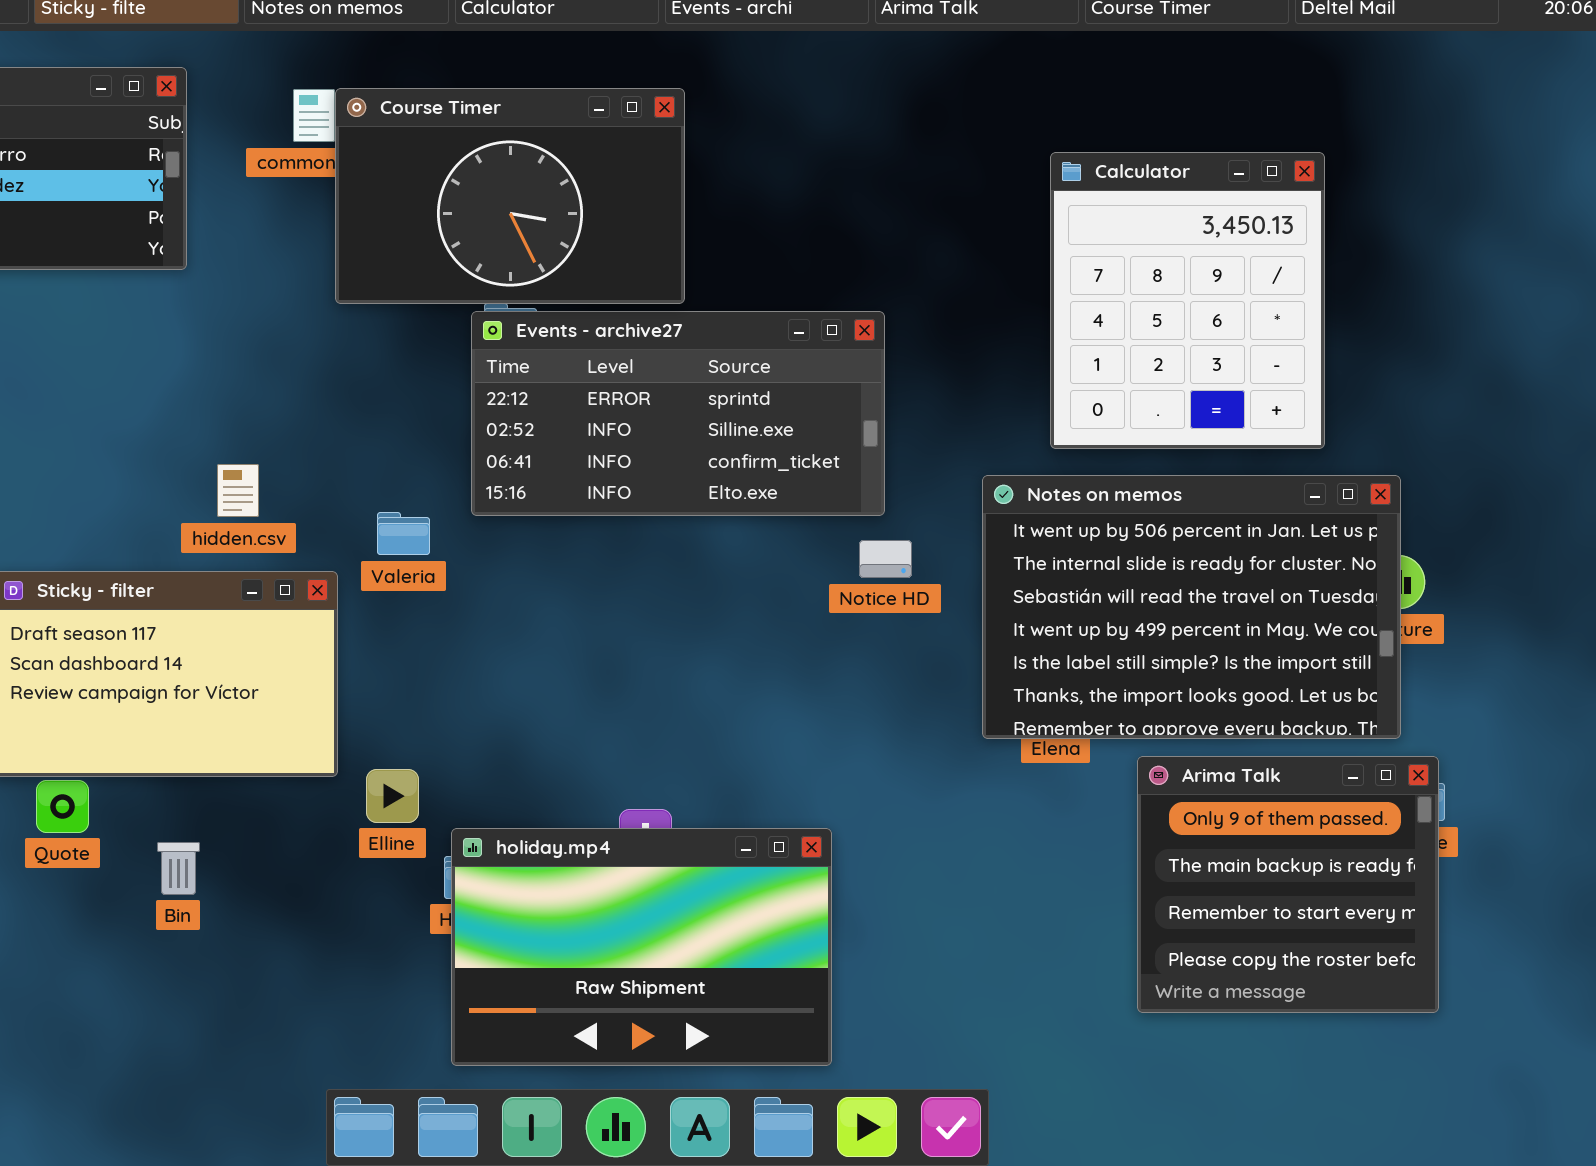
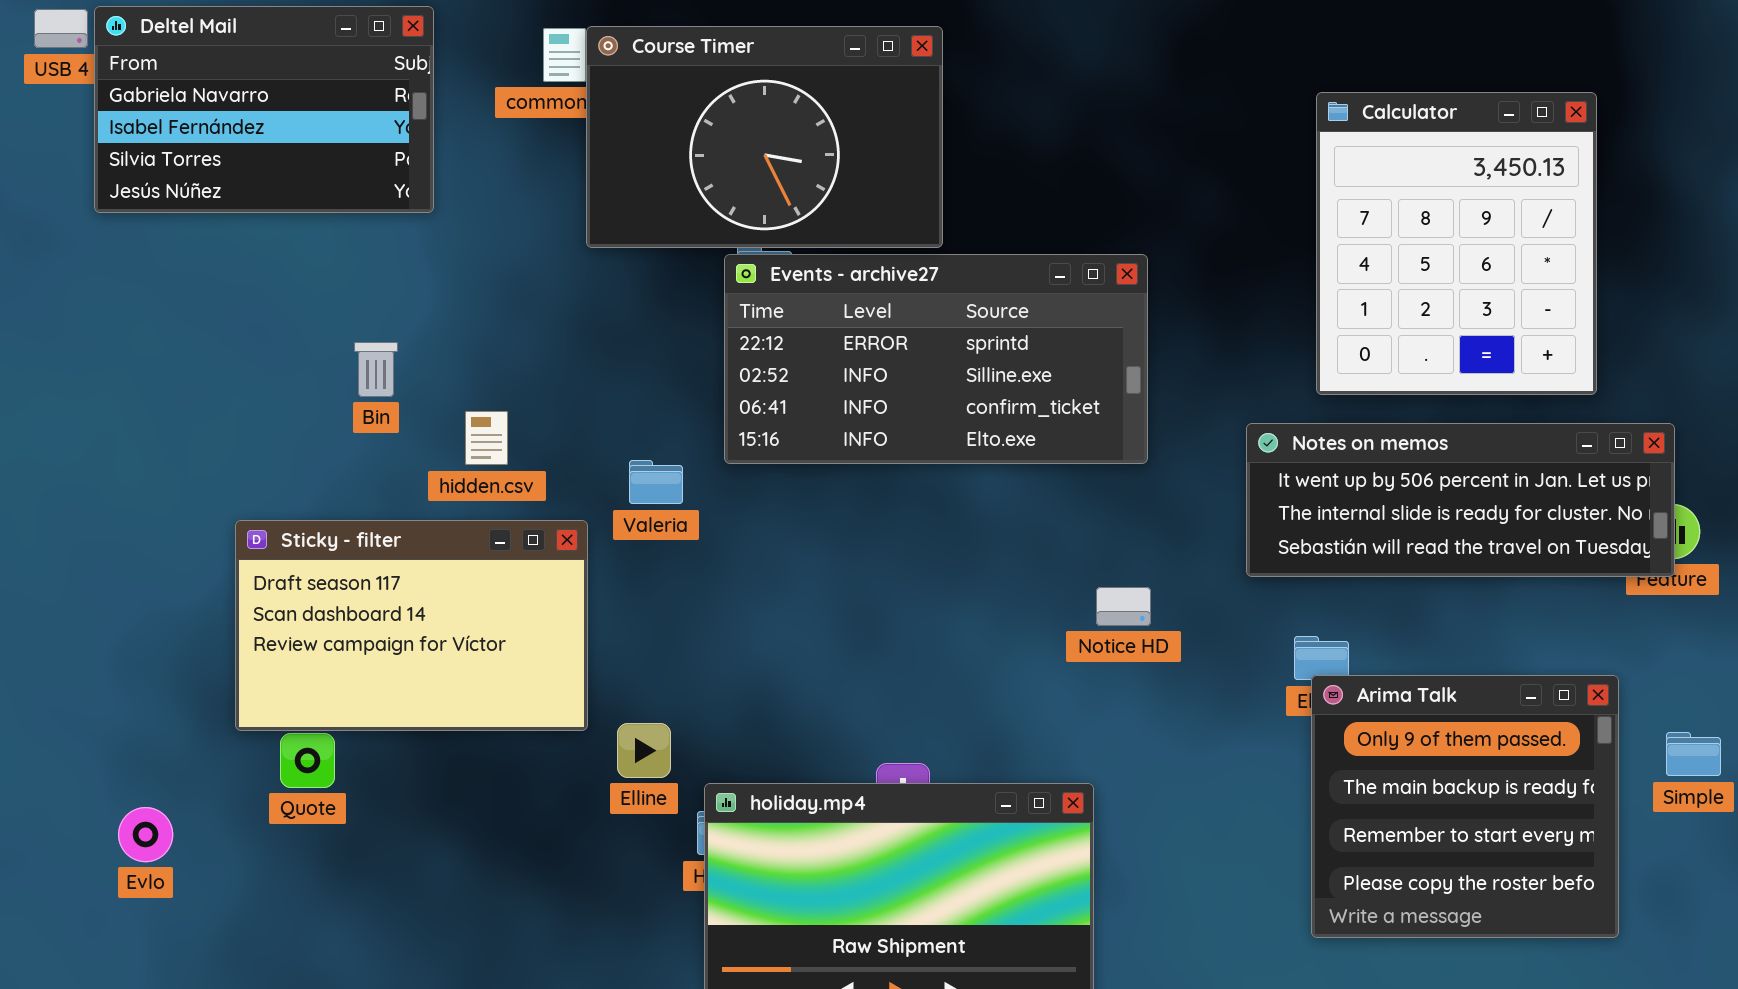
Notes on memos: [982,475,1401,739] -> [1246,423,1675,577], resized
Notice HD: [859,540,912,578] -> [1096,587,1151,626], moved
Arima Talk: [1137,756,1439,1013] -> [1311,675,1619,938], moved
Bin: [157,842,200,895] -> [354,342,398,397], moved

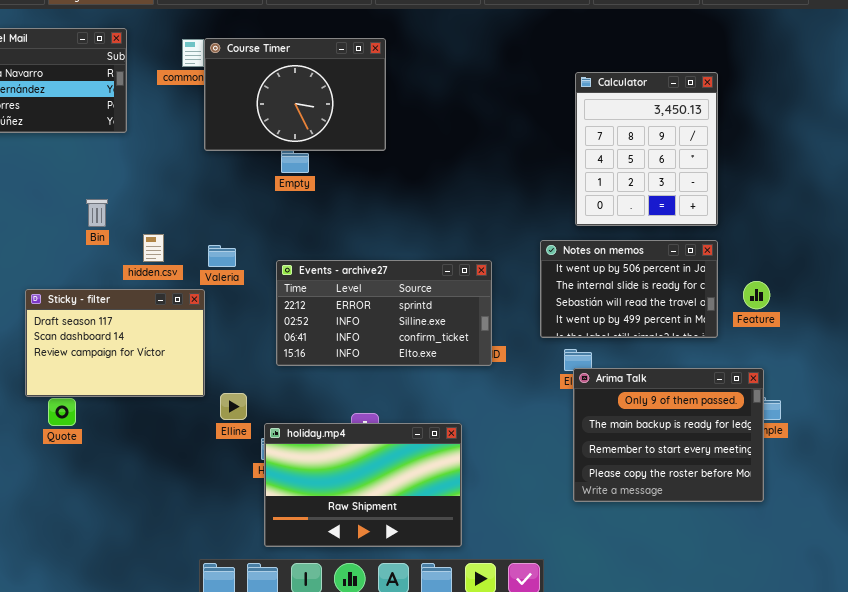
Events - archive27: [724,254,1148,464] -> [276,260,492,366], moved
Notes on memos: [1246,423,1675,577] -> [540,240,718,338], resized
Valeria: [629,460,683,504] -> [208,245,236,267], moved
Arima Talk: [1311,675,1619,938] -> [573,368,764,502], resized

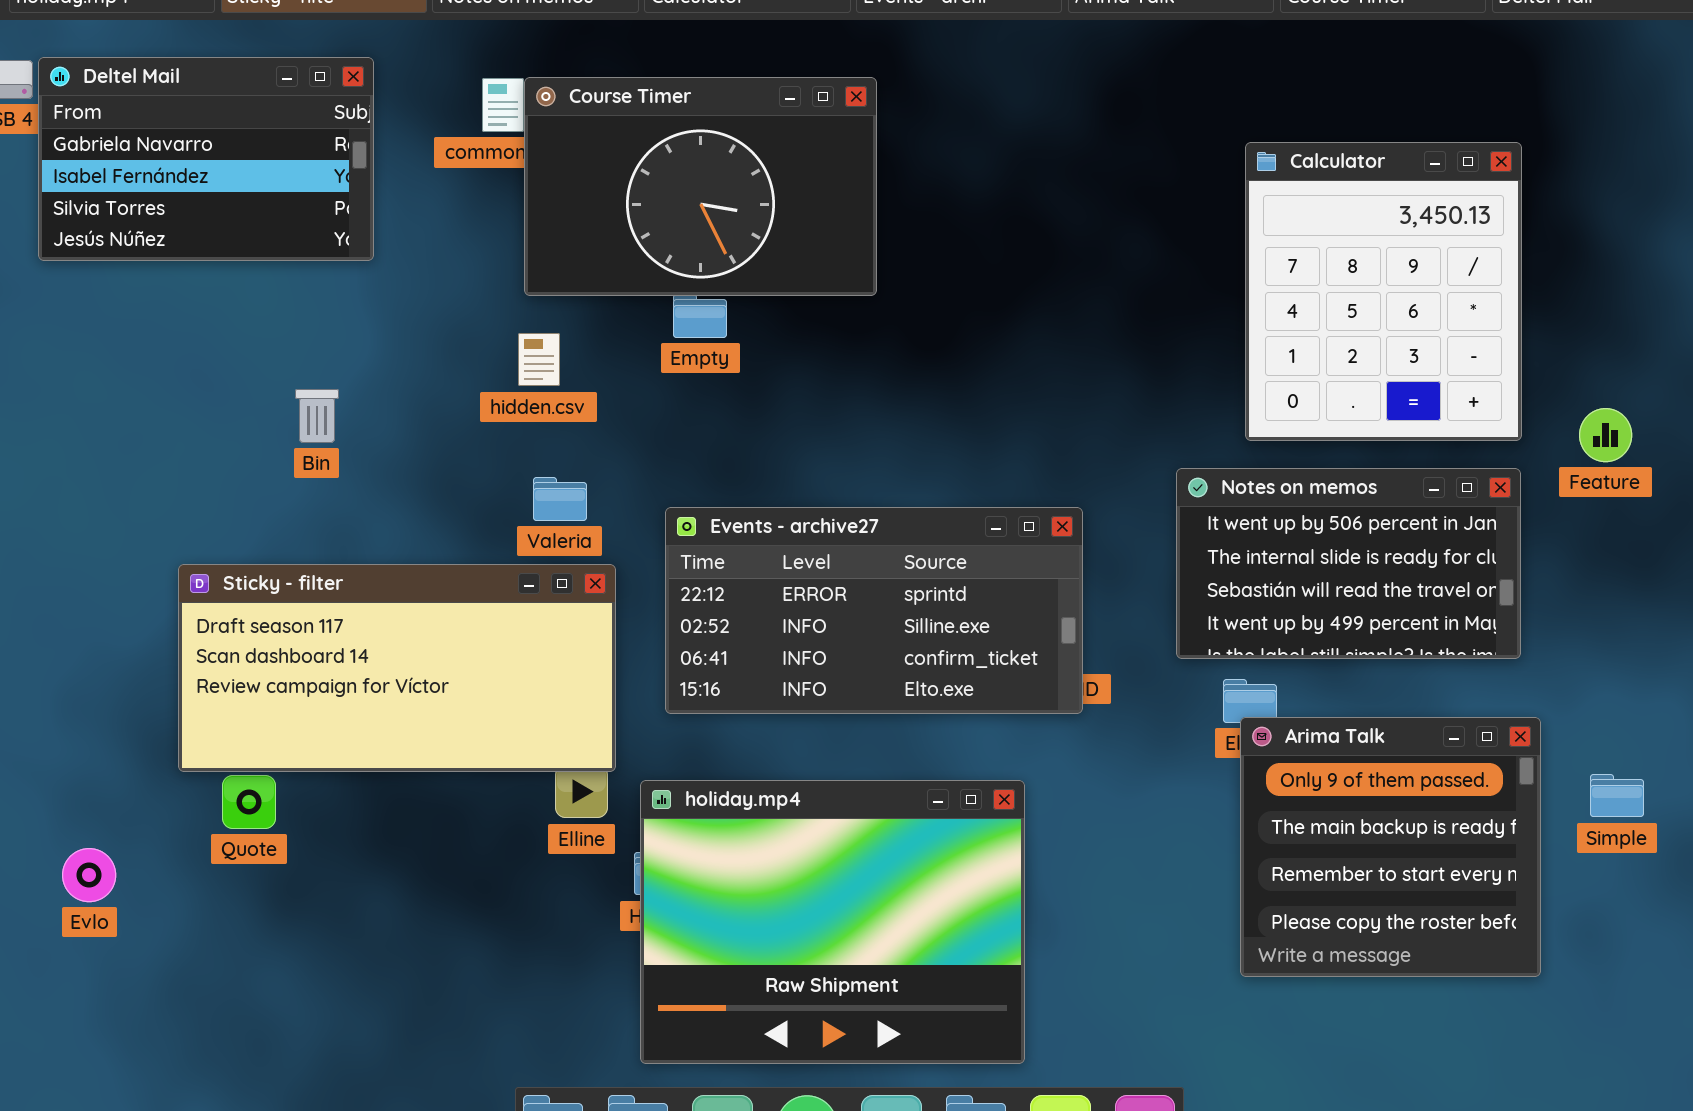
hidden.csv: [143,234,164,262] -> [518,333,560,386], moved
Feature: [743,281,770,309] -> [1579,408,1632,462], moved
Sticky - filter: [25,289,205,397] -> [178,564,616,772], resized
Arima Talk: [573,368,764,502] -> [1240,717,1541,977], resized
holiday.mp4: [264,423,462,547] -> [640,780,1025,1064], resized

